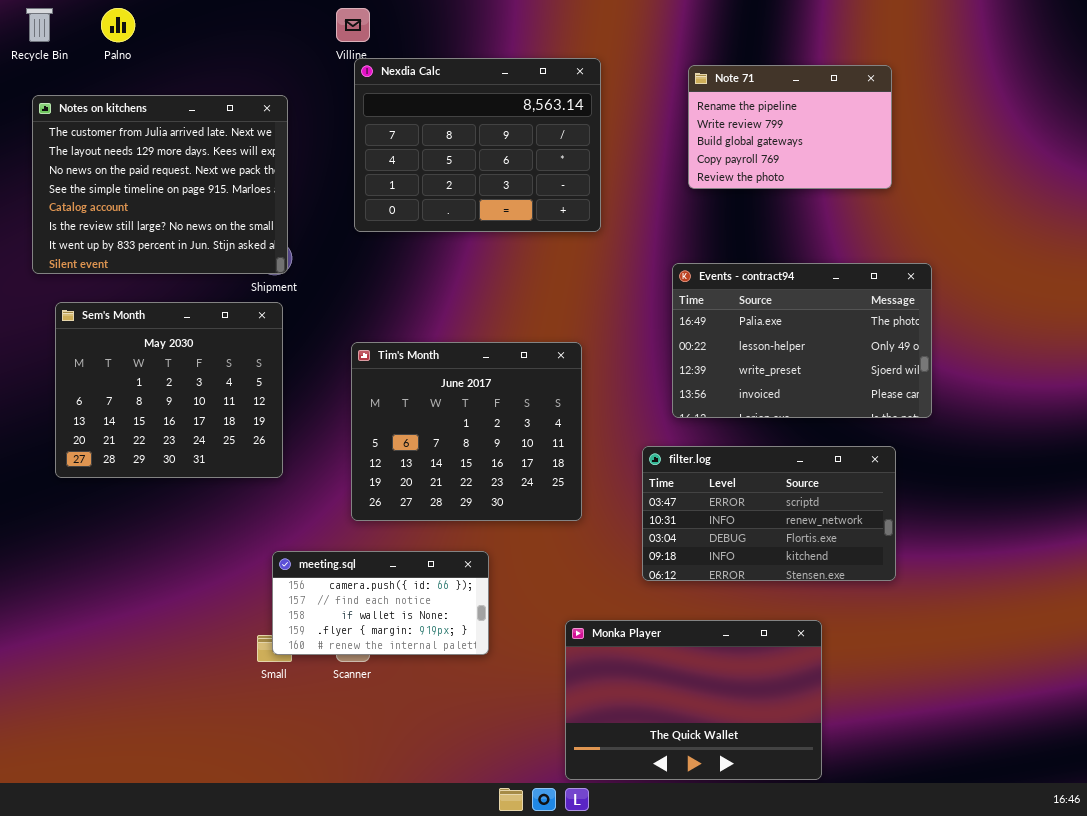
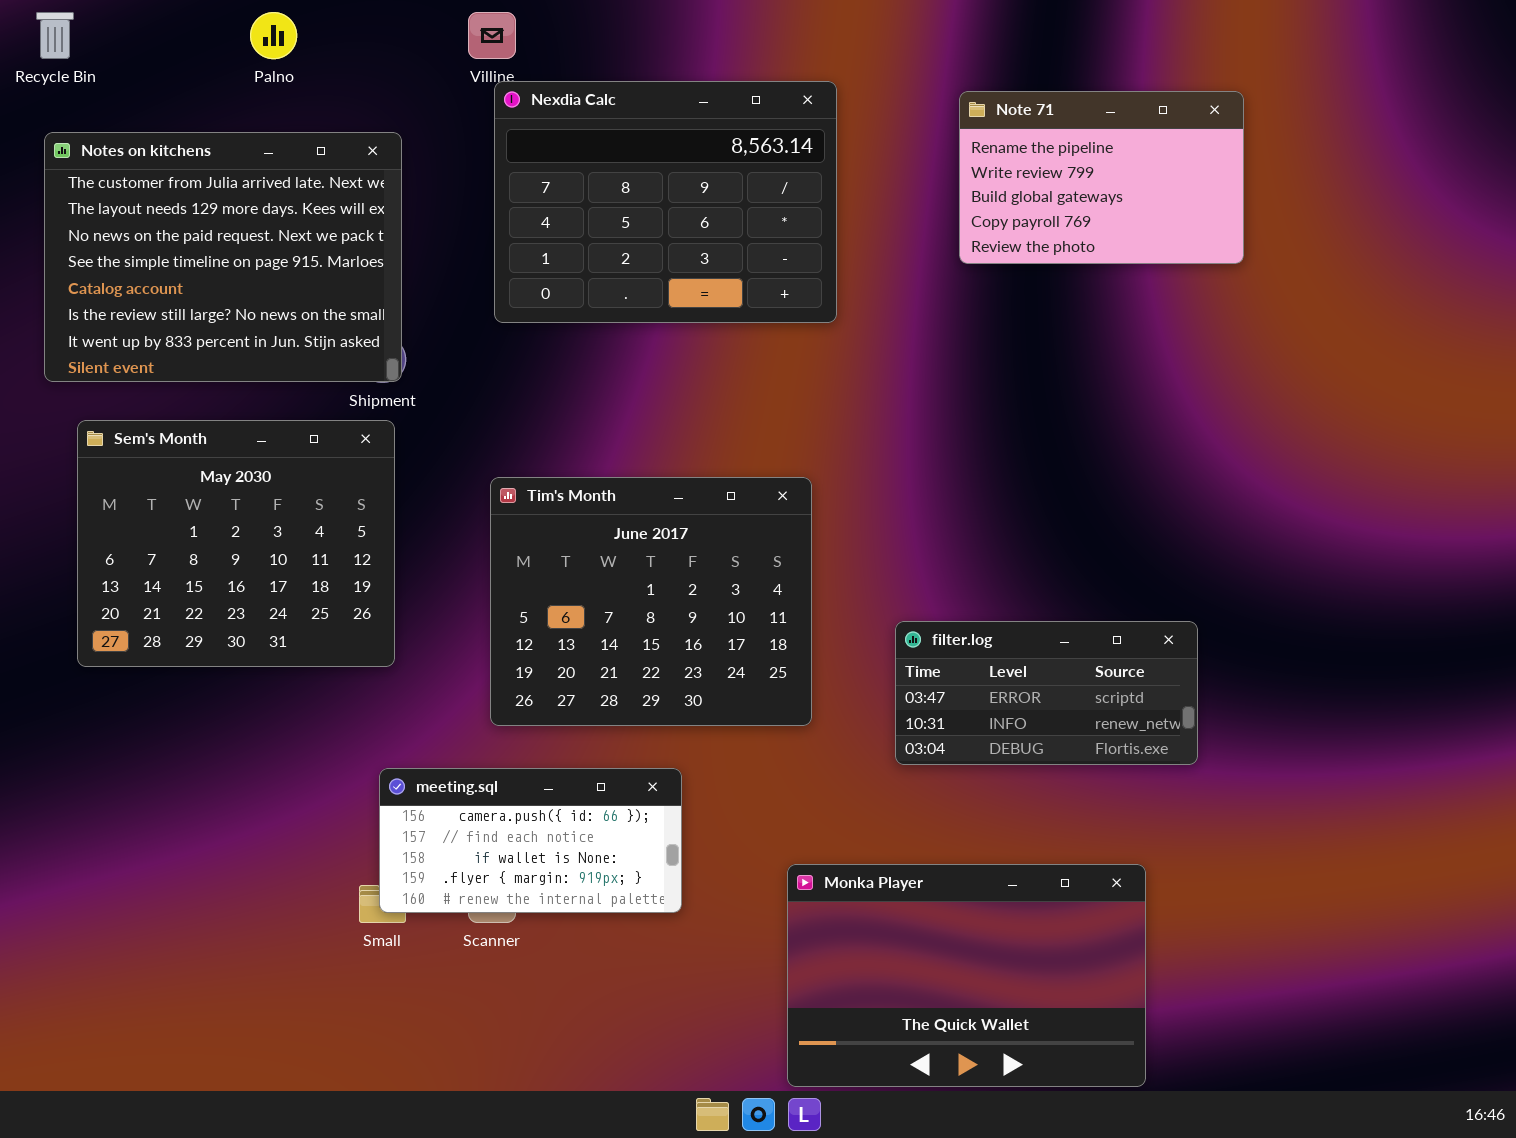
Palno: [101,8,135,42] -> [250,12,297,59], moved
Events - contract94: [672,263,932,418] -> none, closed
filter.log: [642,446,896,581] -> [895,621,1198,765], resized

